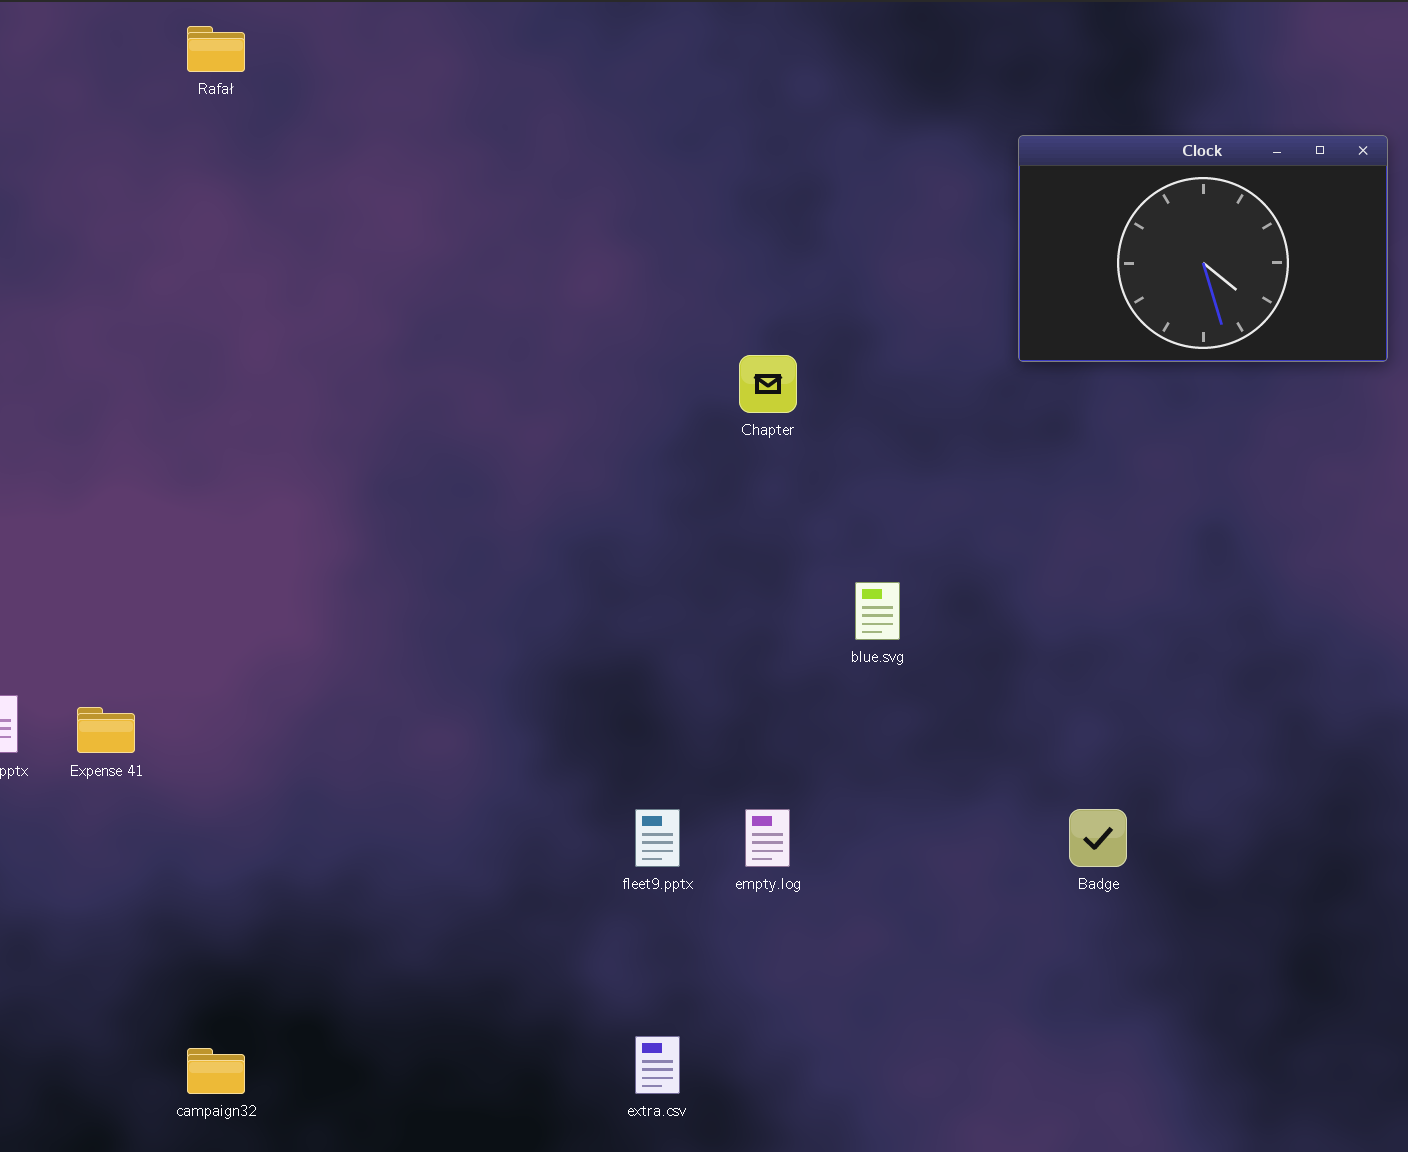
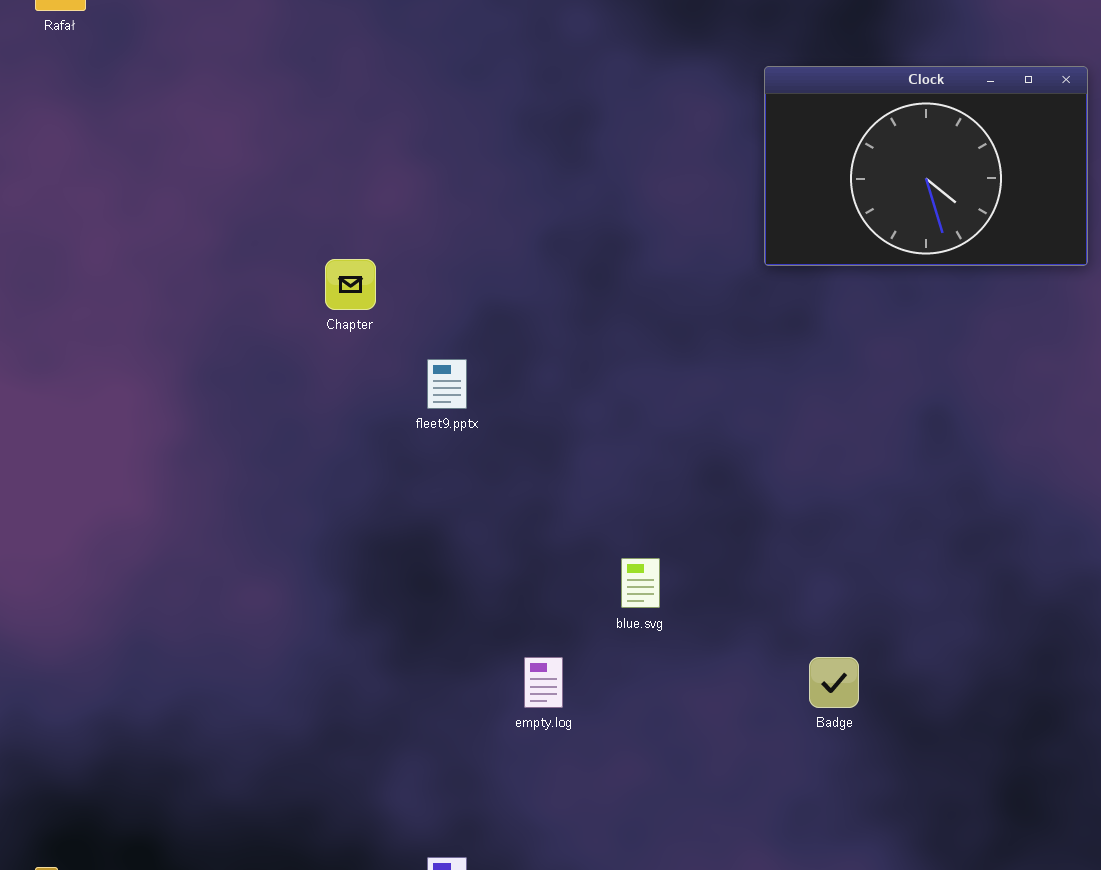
Chapter: [739,355,797,413] -> [325,259,376,310], moved
blue.svg: [855,582,900,640] -> [621,558,660,608], moved
fleet9.pptx: [635,809,680,867] -> [427,359,467,409], moved

